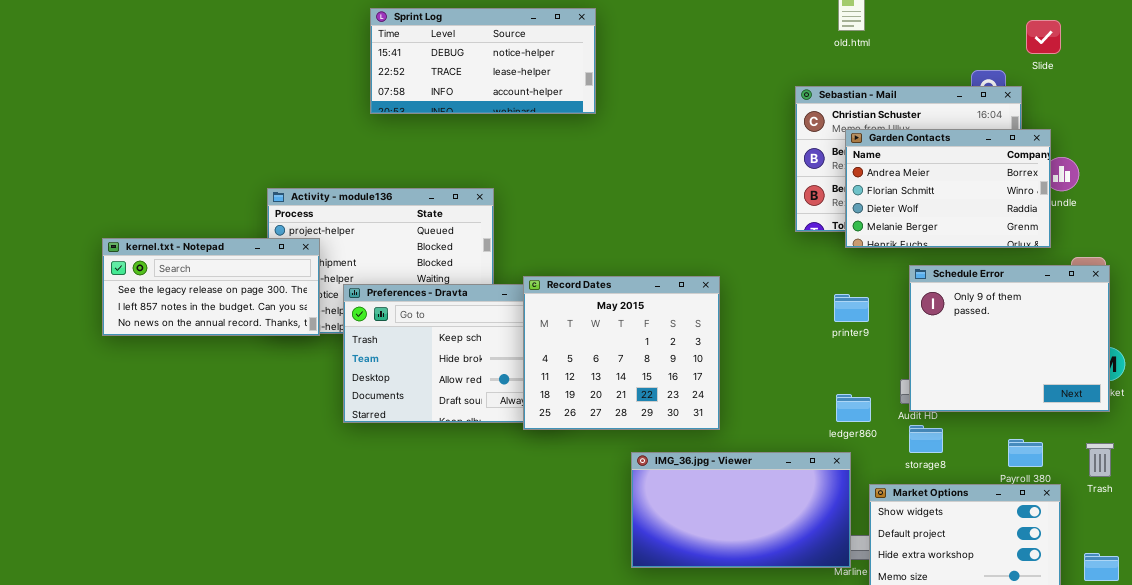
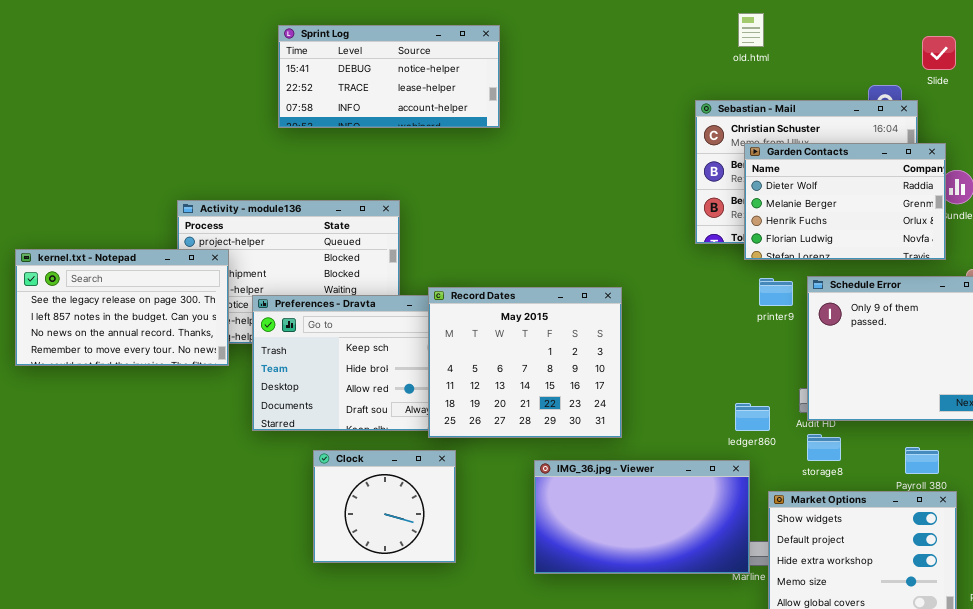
Garden Contacts: [845,129,1051,248] -> [744,143,946,260], scrolled down 2 rows
kernel.txt - Notepad: [102,238,320,336] -> [15,249,229,366], resized
printer9: [834,294,869,322] -> [759,278,793,306], moved
Clock: none -> [313,450,456,563], opened

